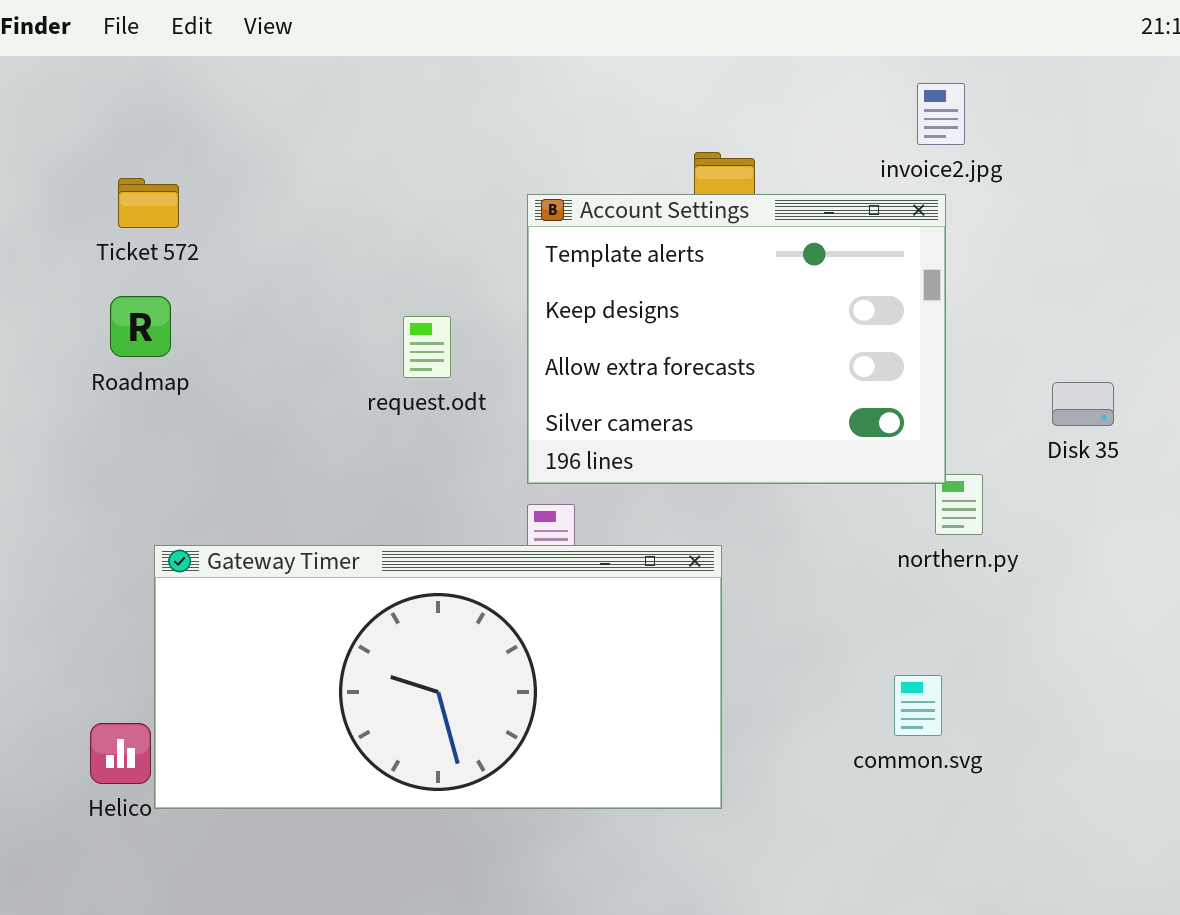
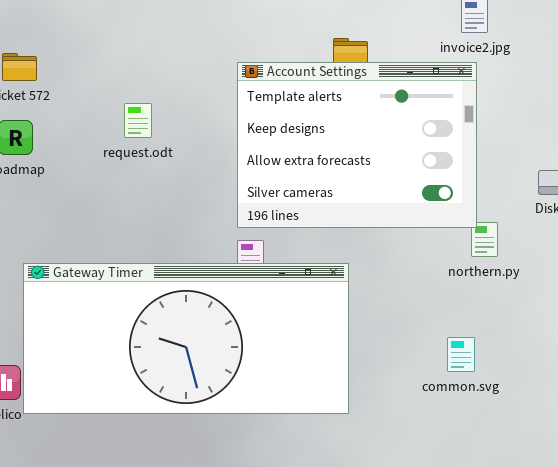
request.odt: [403,316,451,378] -> [124,103,152,138], moved

